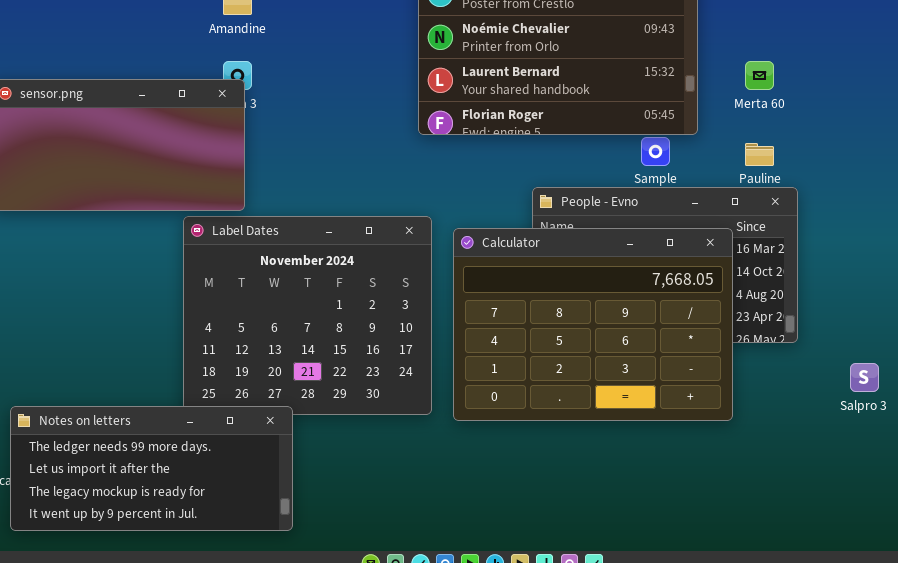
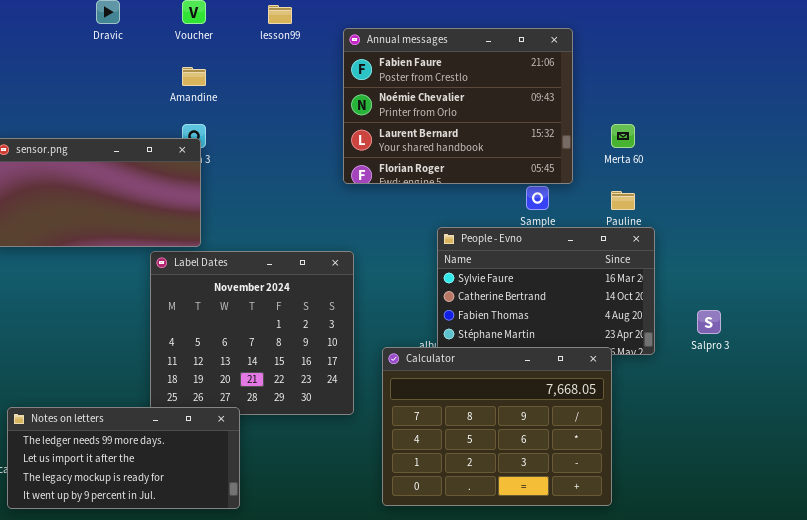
Calculator: [453,228,733,421] -> [382,347,612,506], moved
Salpro 3: [850,363,879,392] -> [697,310,721,334], moved

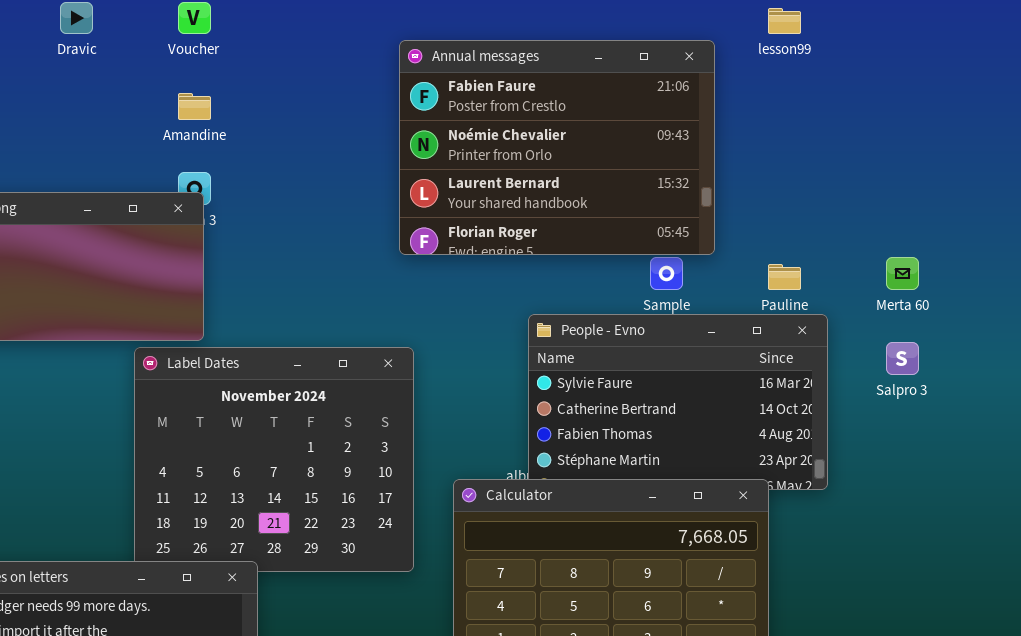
lesson99: [268,5,292,24] -> [768,8,801,34], moved
Merta 60: [611,124,635,148] -> [886,257,919,290], moved
Salpro 3: [697,310,721,334] -> [886,342,919,375], moved

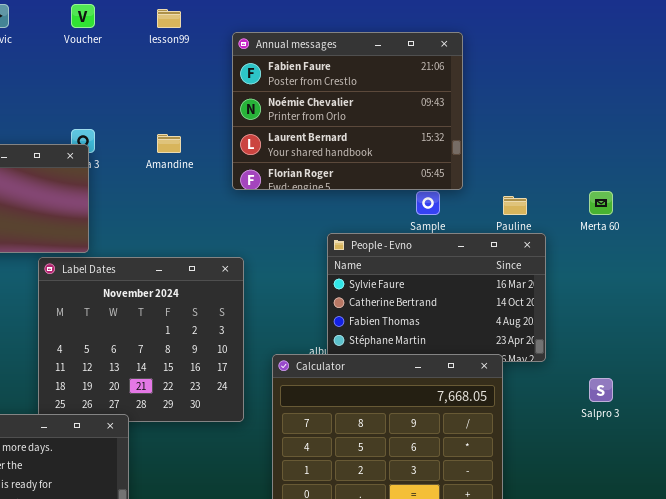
lesson99: [768,8,801,34] -> [157,9,181,28], moved
Amandine: [178,93,211,120] -> [157,134,181,153], moved
Salpro 3: [886,342,919,375] -> [589,378,613,402], moved

